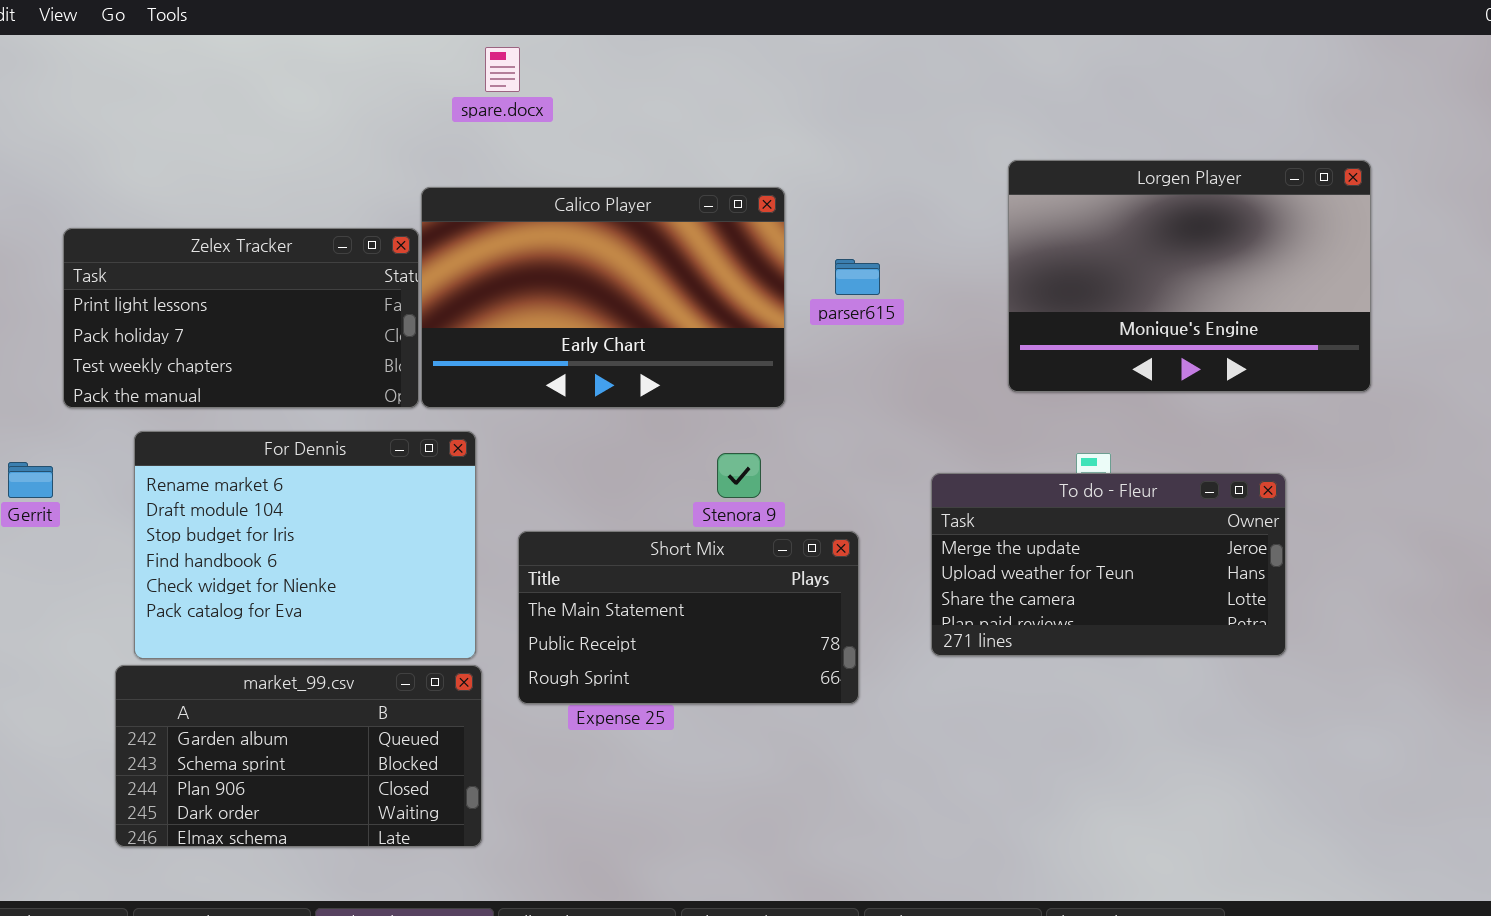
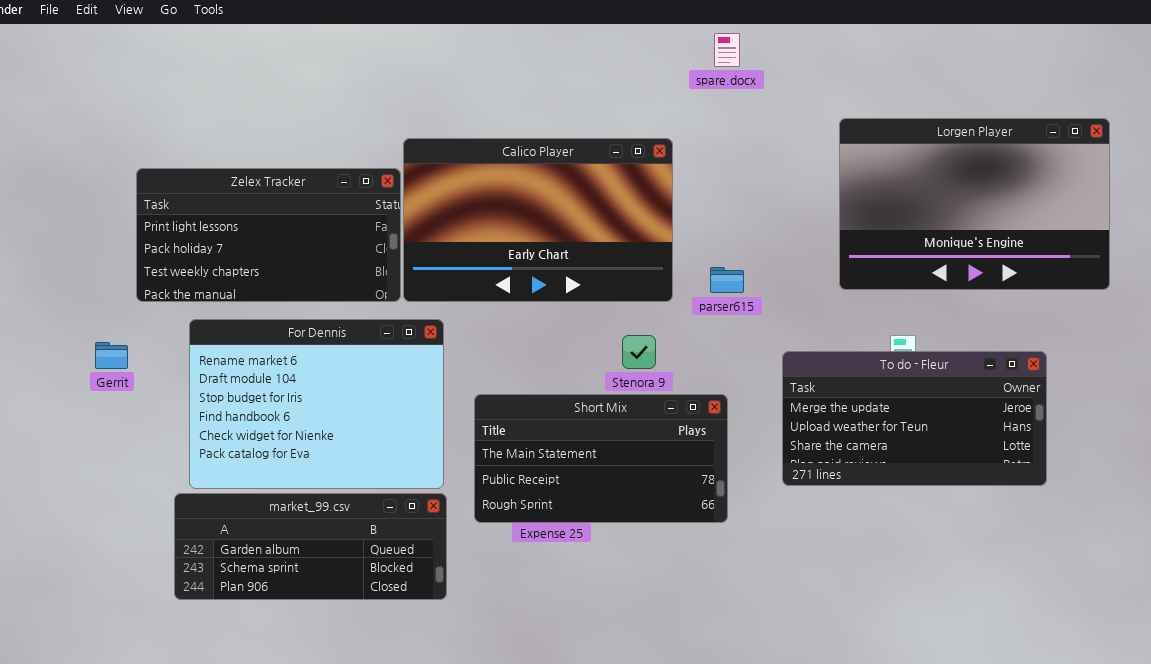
spare.docx: [485,47,520,92] -> [714,33,740,67], moved
parser615: [835,259,880,295] -> [710,267,744,293], moved
market_99.csv: [115,665,482,847] -> [174,493,447,600], resized

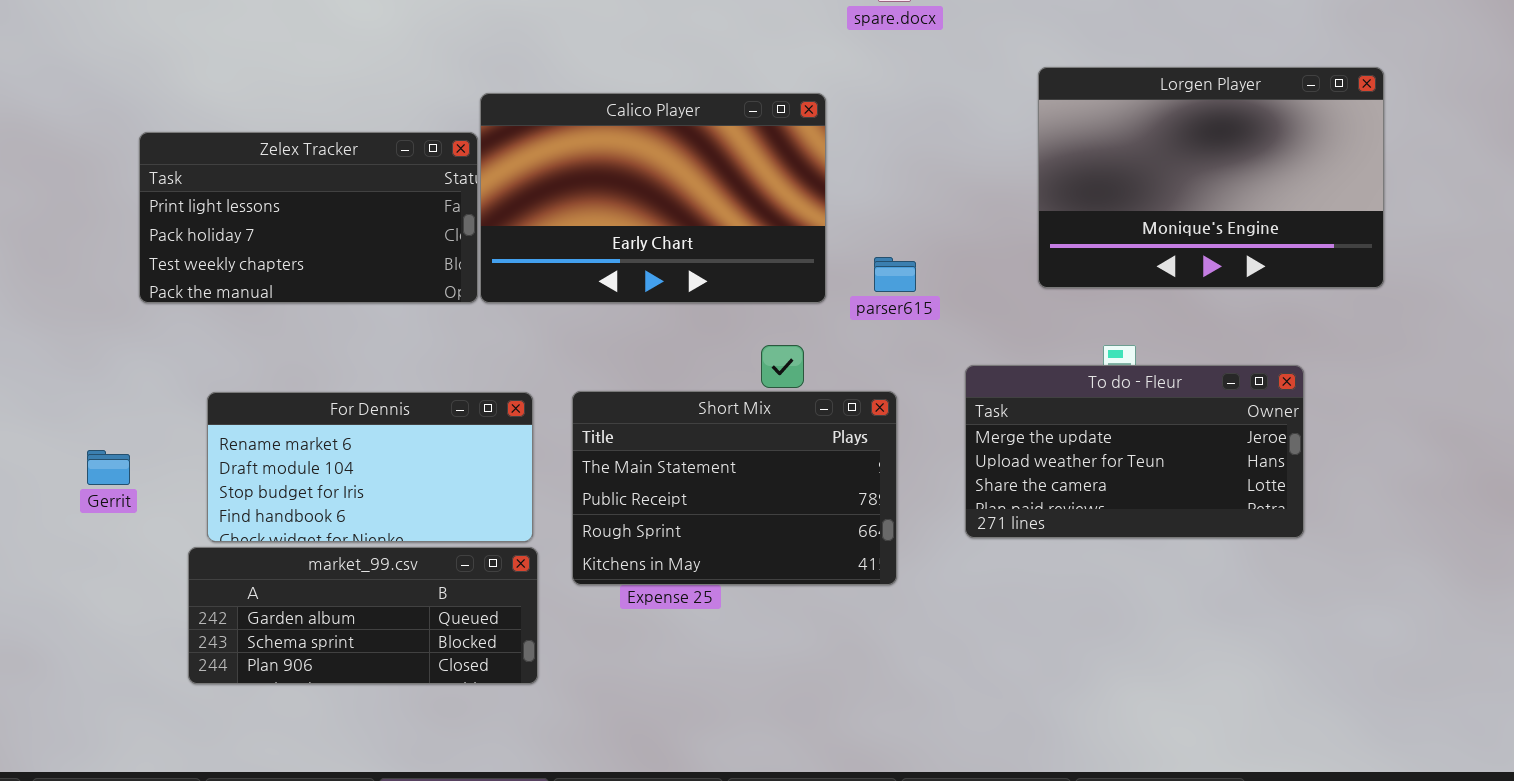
For Dennis: [189,319,444,489] -> [207,392,533,542], resized
Gerrit: [95,342,128,369] -> [87,450,130,485], moved
Short Mix: [474,394,728,523] -> [572,391,897,585], resized

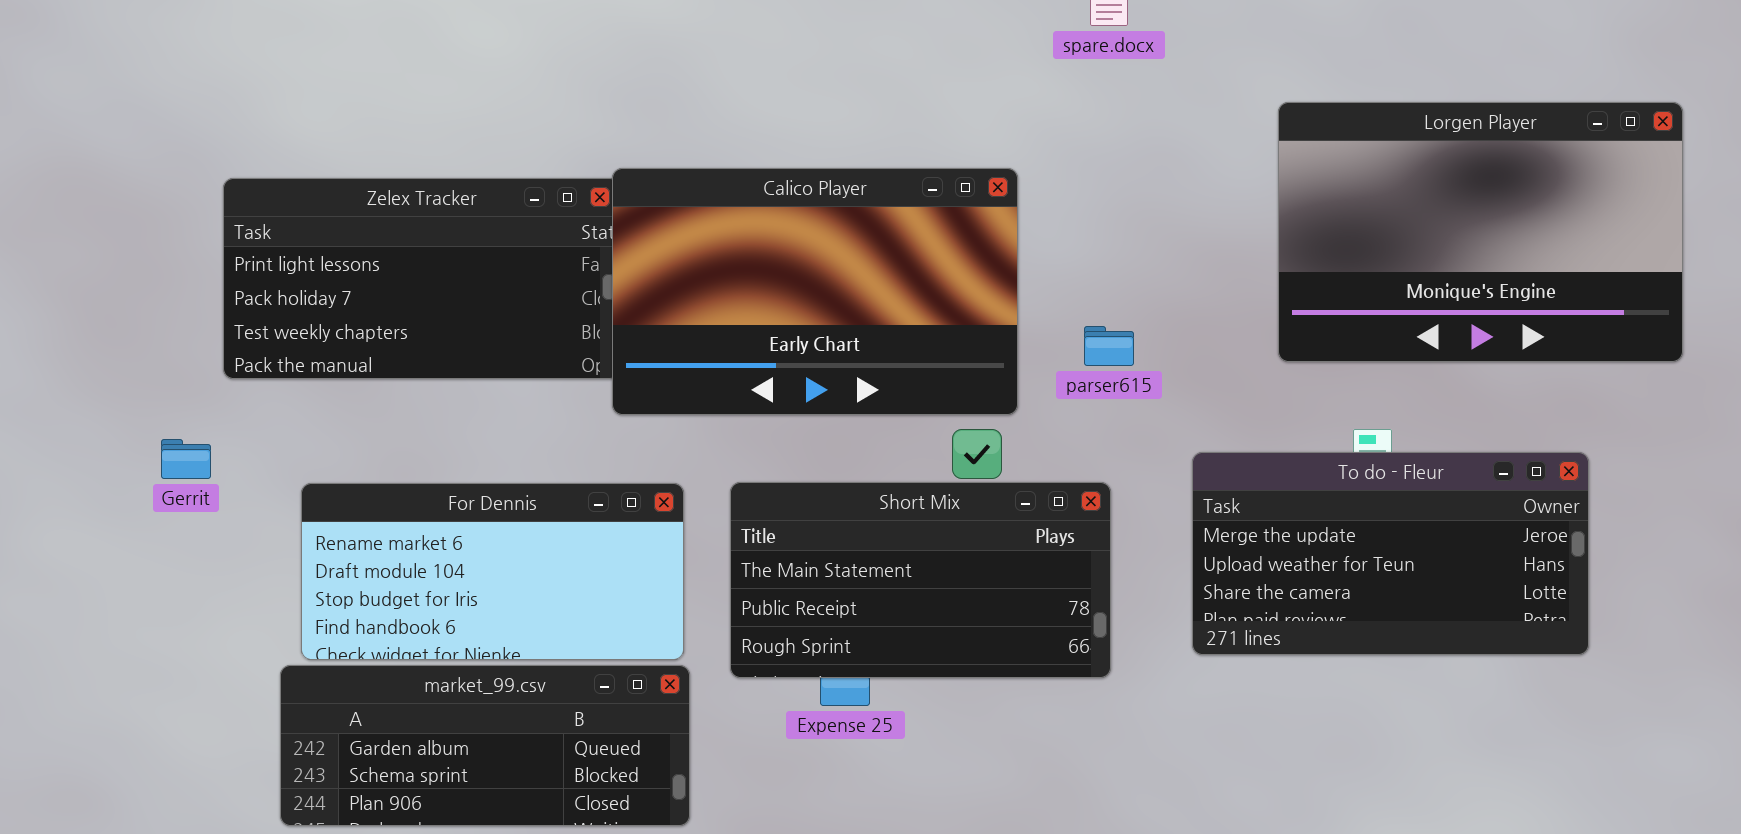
Calico Player: [480,93,826,303] -> [612,168,1018,415], moved
Short Mix: [572,391,897,585] -> [730,482,1111,678], resized
Gerrit: [87,450,130,485] -> [161,439,211,479], moved

